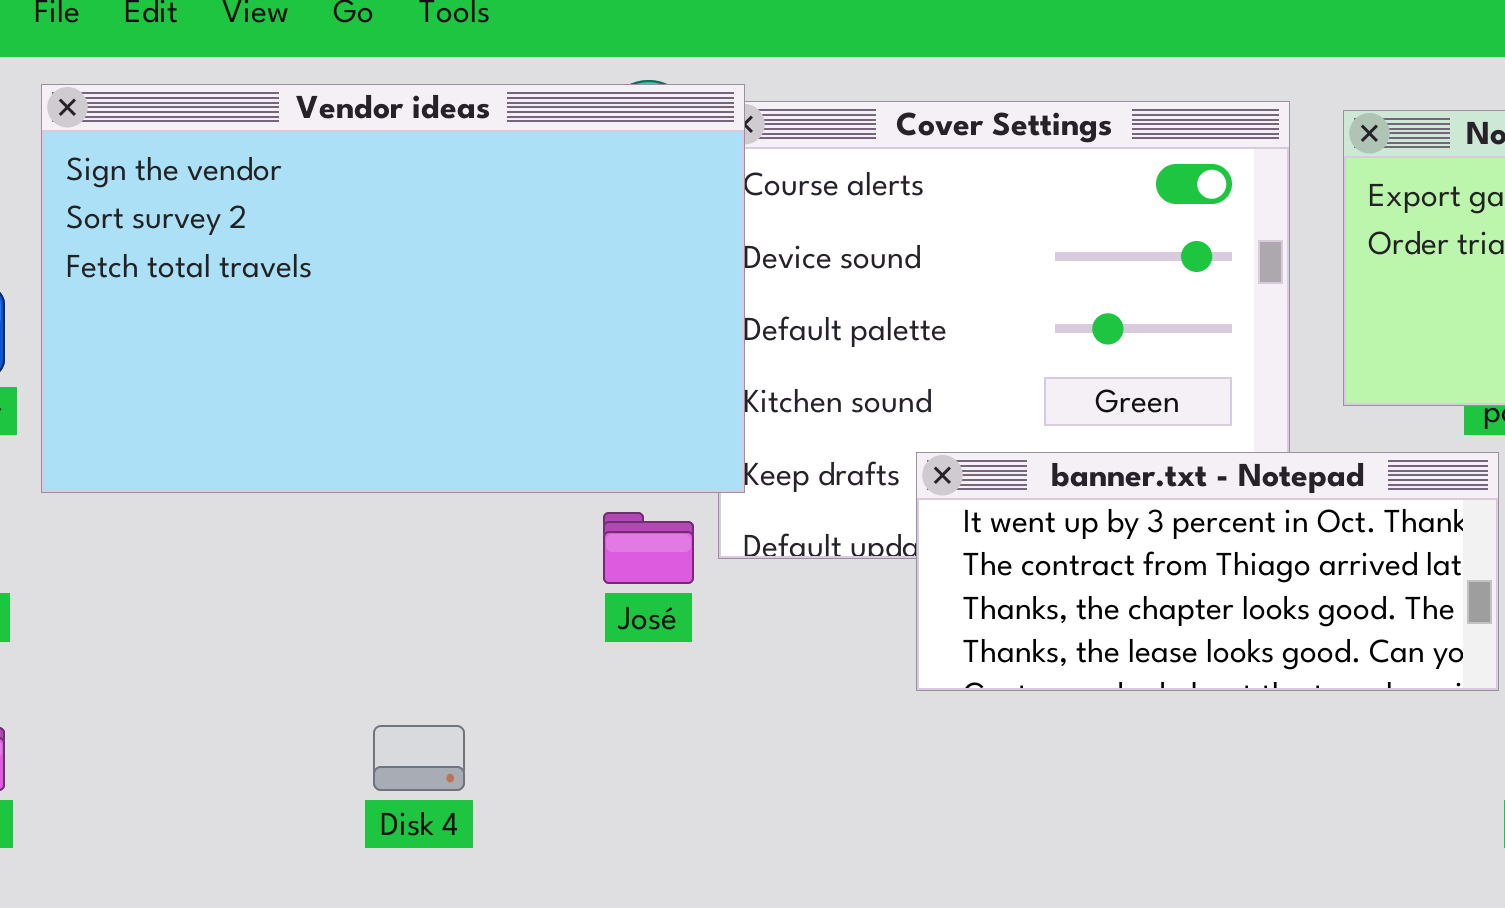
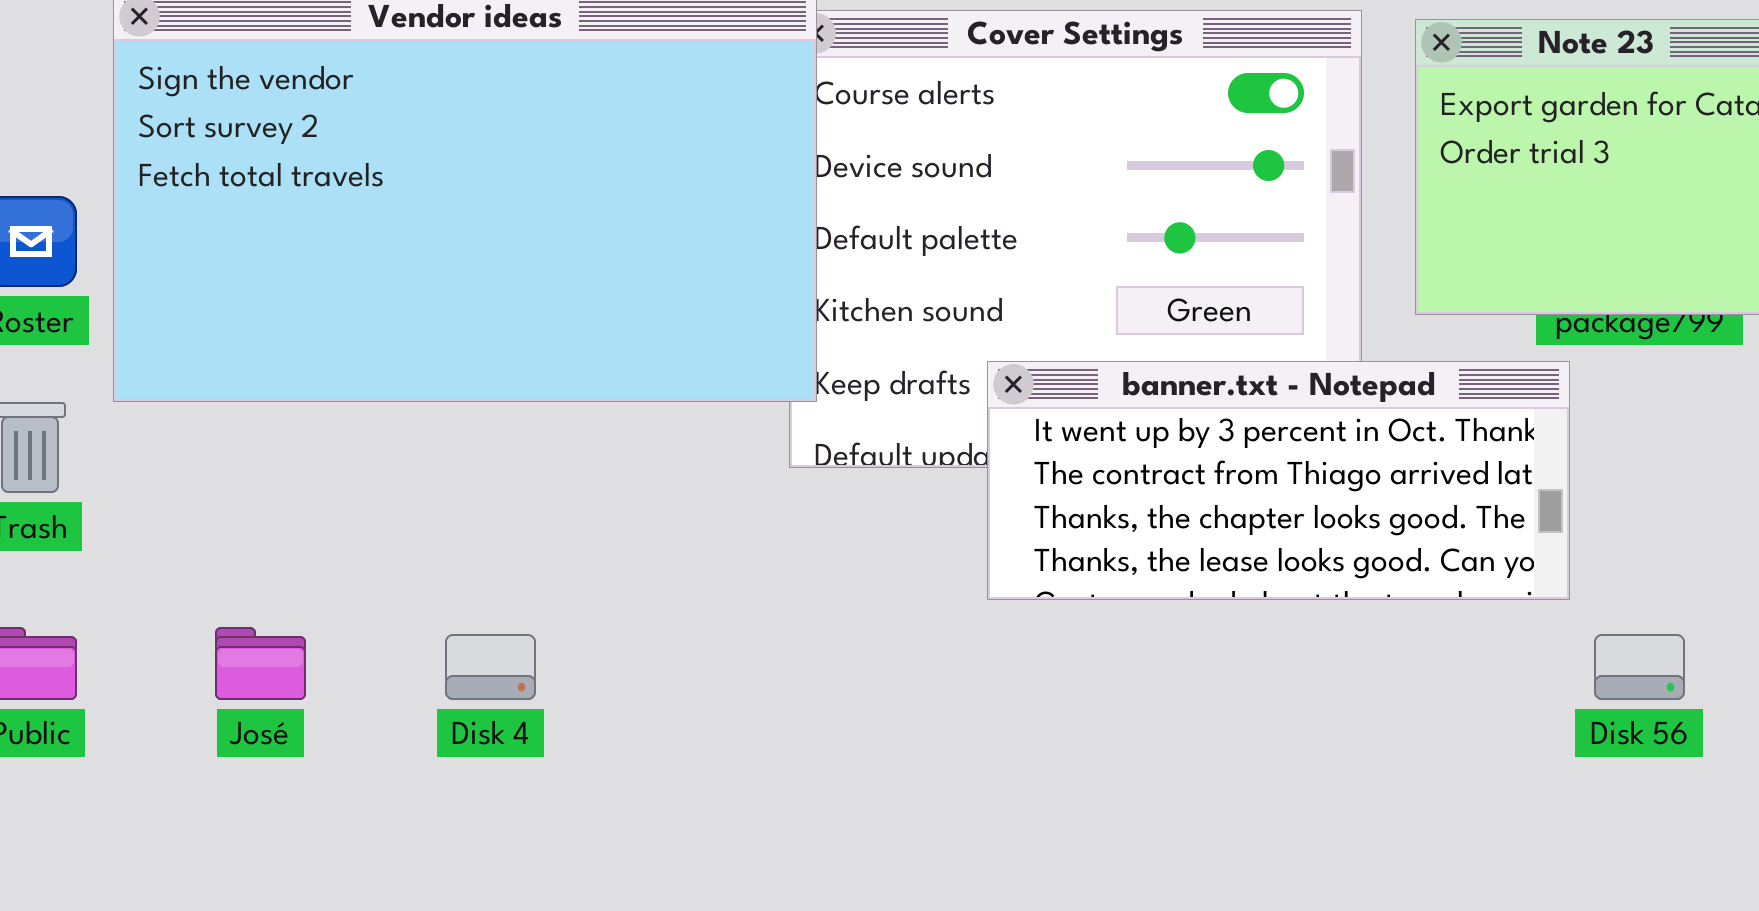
José: [603,512,694,584] -> [215,627,306,700], moved

